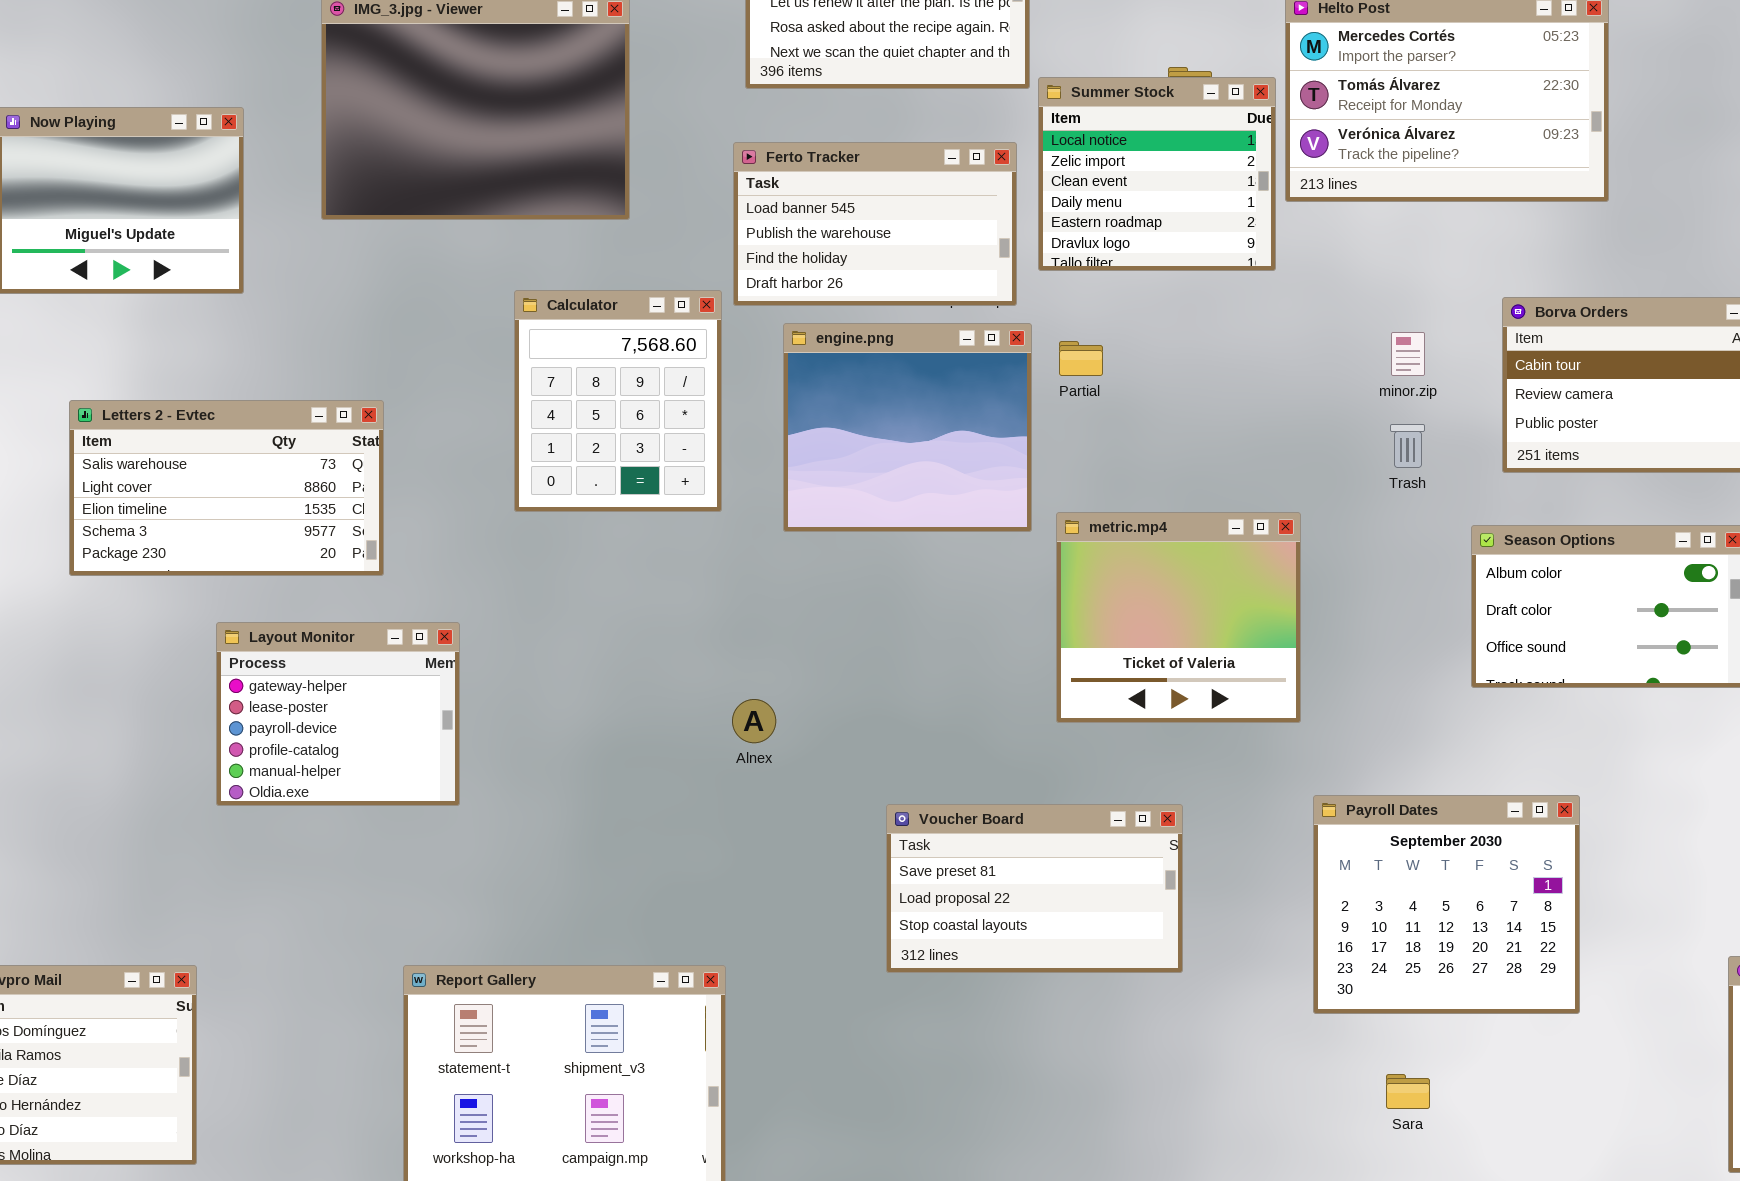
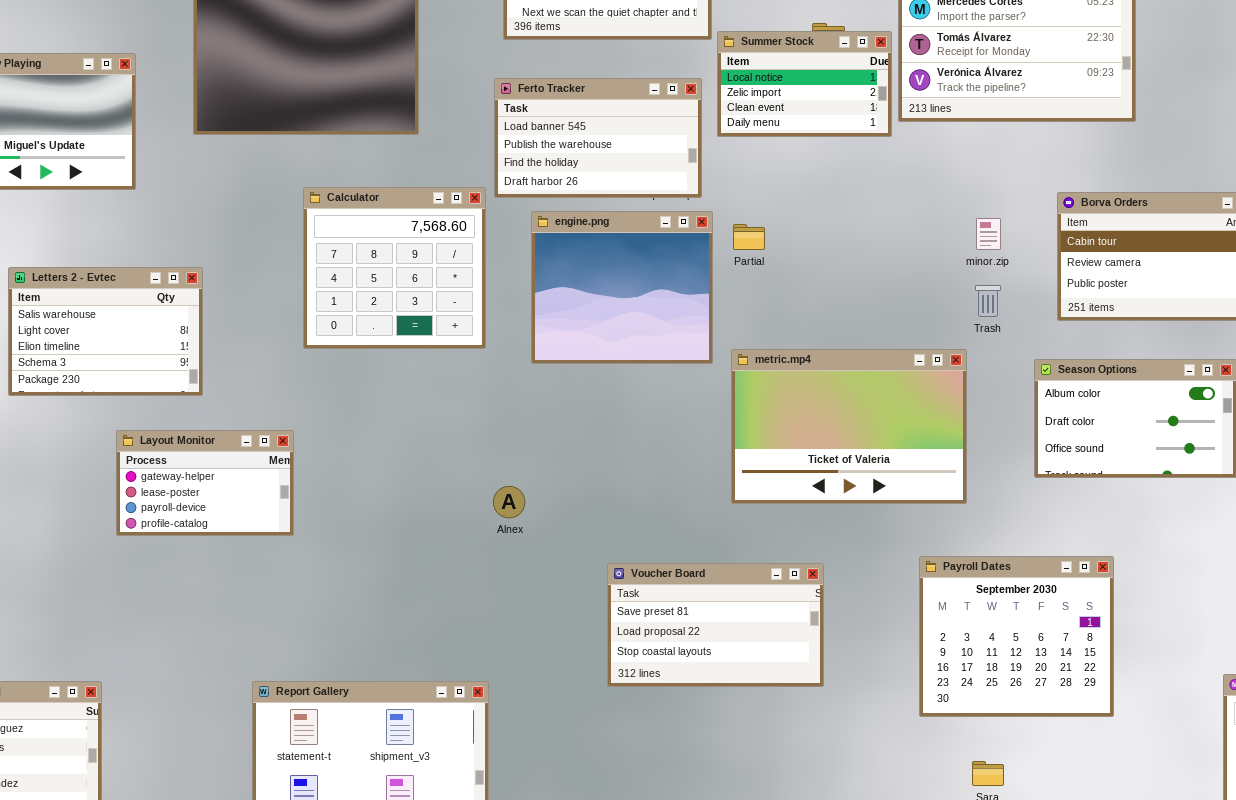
Summer Stock: [1038,77,1276,271] -> [717,31,892,137], resized
Calculator: [514,290,722,512] -> [303,187,486,349], resized
Letters 2 - Evtec: [69,400,384,576] -> [8,267,203,396], resized
metric.mp4: [1056,512,1301,723] -> [731,349,967,504], resized
Layout Monitor: [216,622,460,806] -> [116,430,294,536], resized

